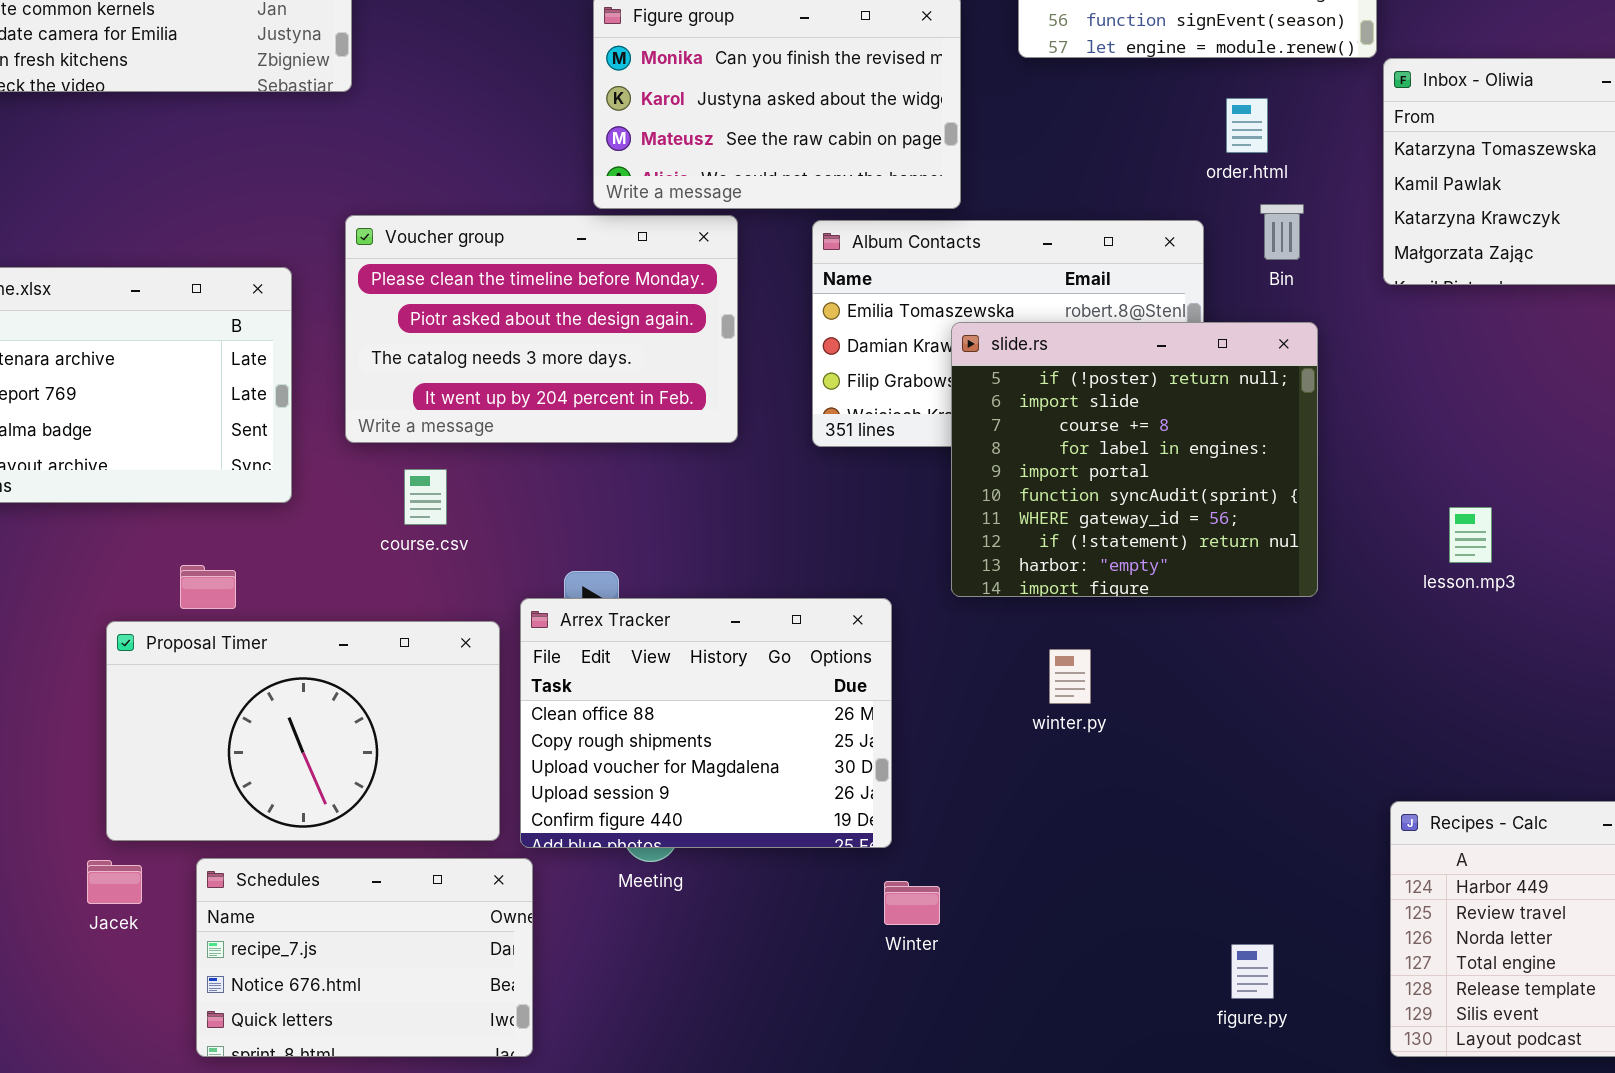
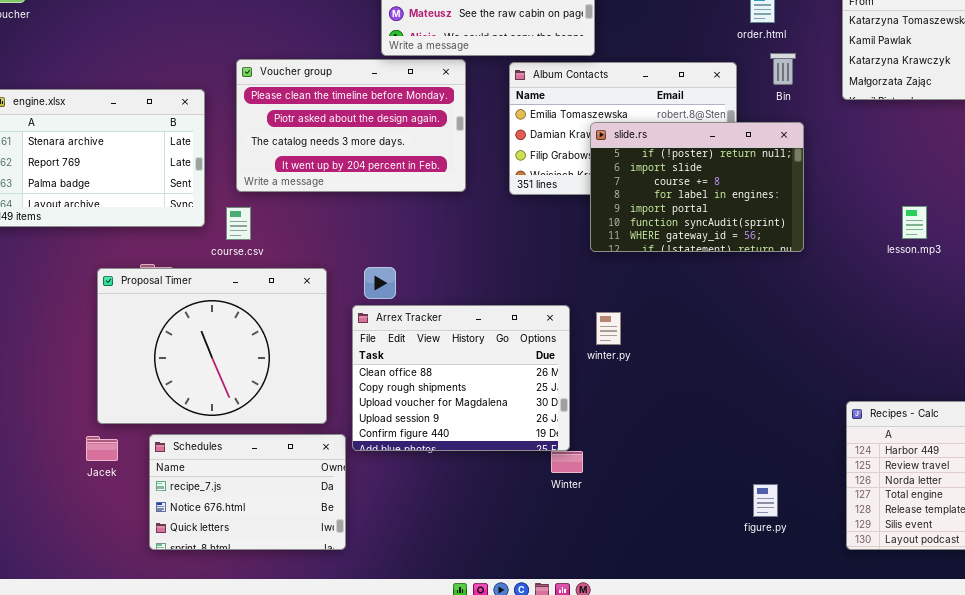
slide.rs: [951,322,1318,597] -> [590,122,804,252], resized
course.csv: [404,469,447,525] -> [226,207,251,240], moved
lesson.mp3: [1449,507,1492,563] -> [902,206,927,239], moved
Arrex Tracker: [520,598,892,848] -> [352,305,570,451], moved
Proposal Timer: [106,621,500,841] -> [97,268,327,424], resized
winter.py: [1049,649,1091,704] -> [596,312,621,345], moved

